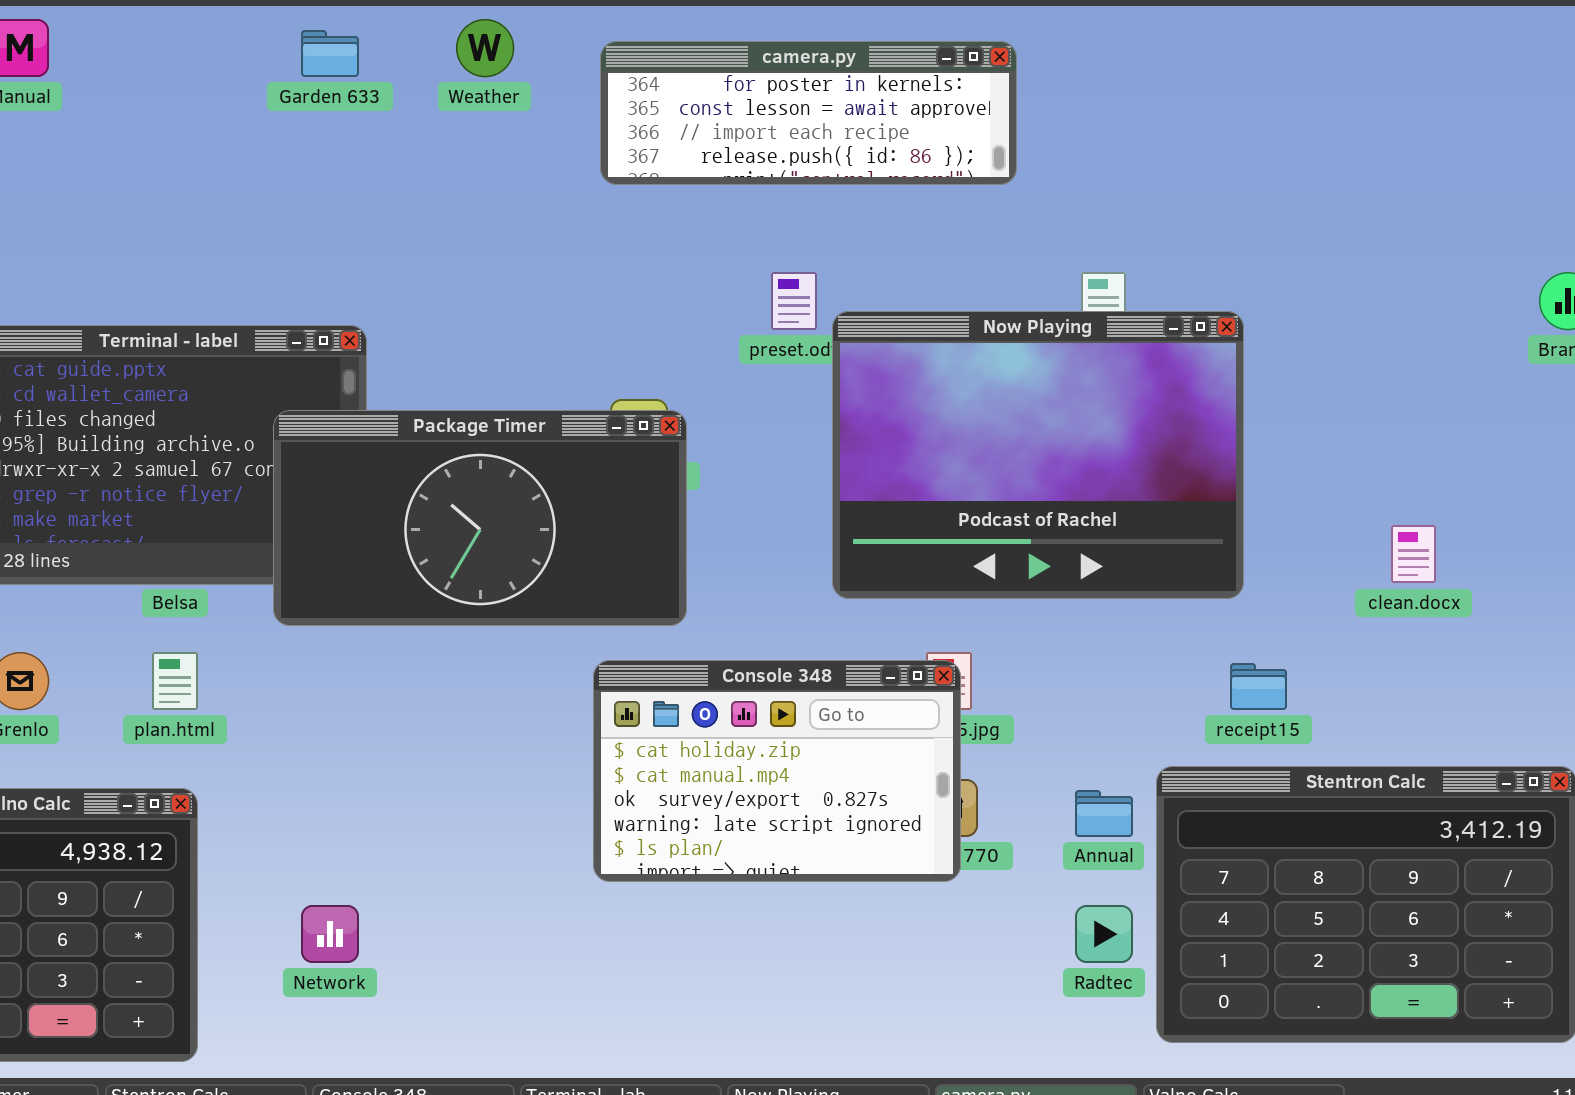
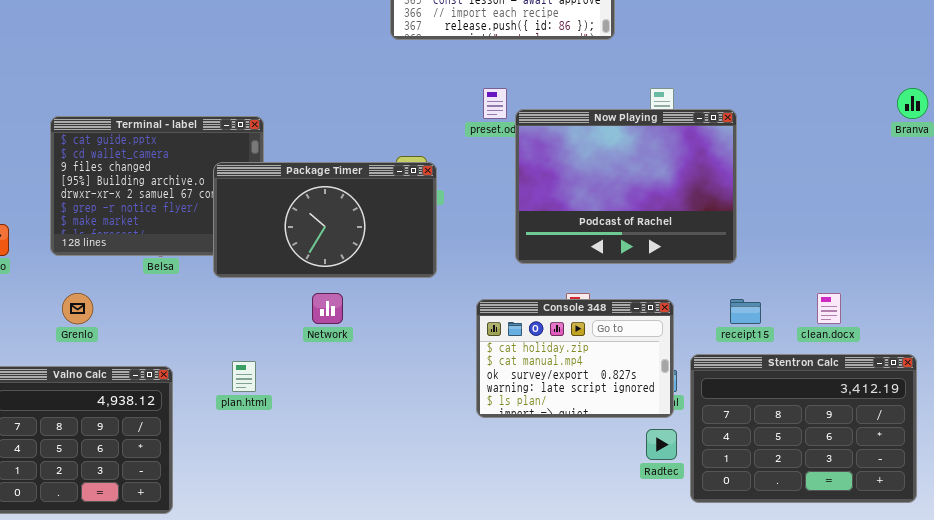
clean.docx: [1391,525,1436,583] -> [817,293,841,324], moved
plan.html: [152,652,198,710] -> [232,361,256,392], moved
Console 348: [593,660,961,882] -> [476,299,674,418], moved
Network: [301,905,359,963] -> [312,293,343,324], moved

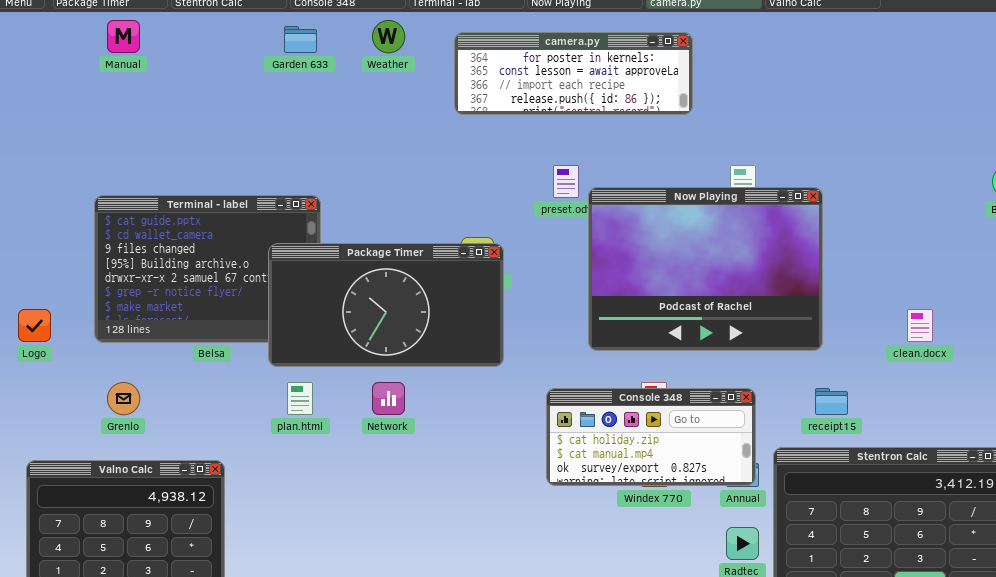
clean.docx: [817,293,841,324] -> [907,309,933,342], moved
Console 348: [476,299,674,418] -> [546,388,756,486], resized
plan.html: [232,361,256,392] -> [287,382,313,415], moved

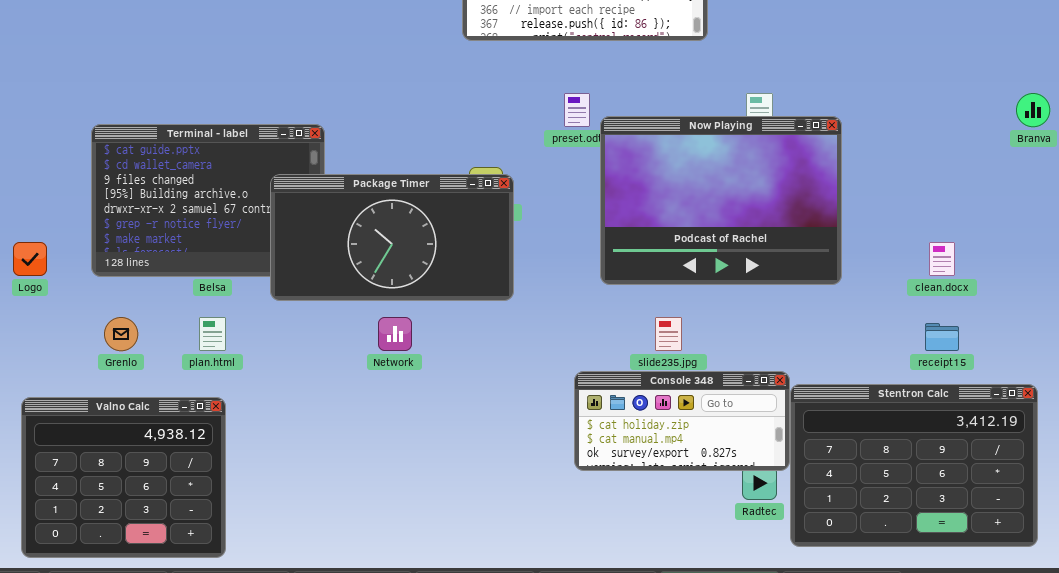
plan.html: [287,382,313,415] -> [199,317,226,351], moved
Console 348: [546,388,756,486] -> [574,371,790,471], moved
receipt15: [815,388,848,415] -> [925,323,959,351], moved

